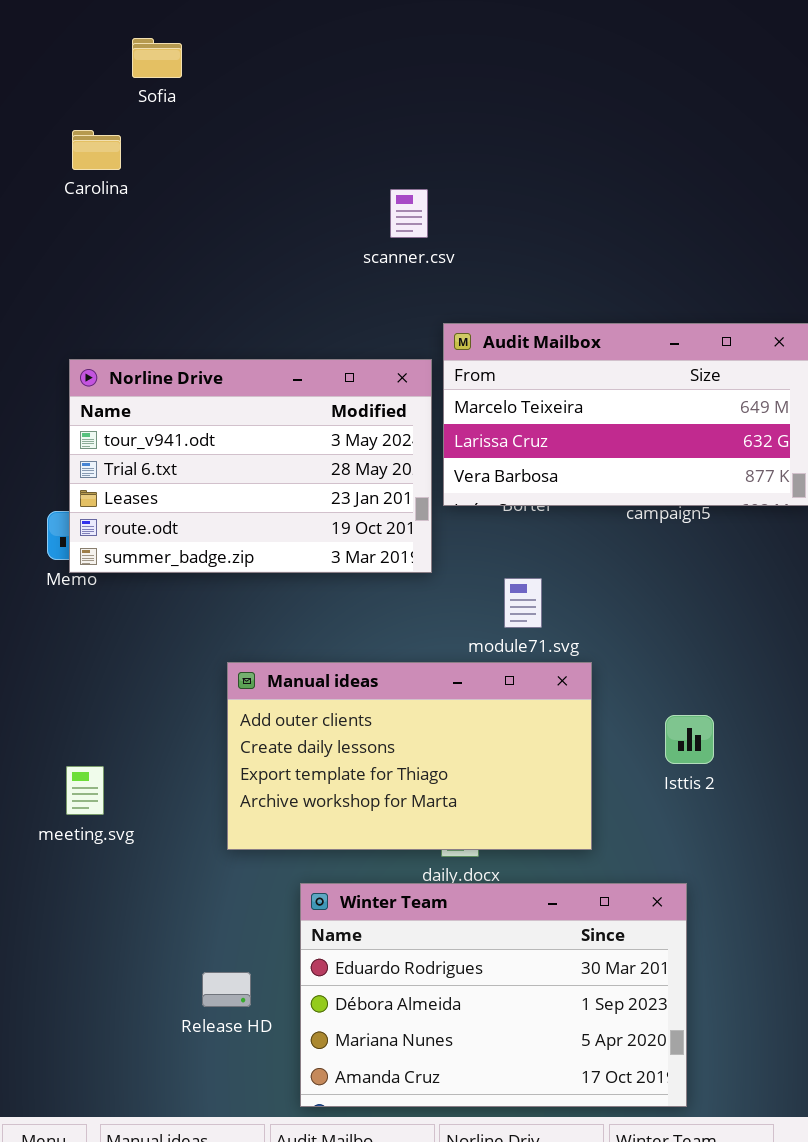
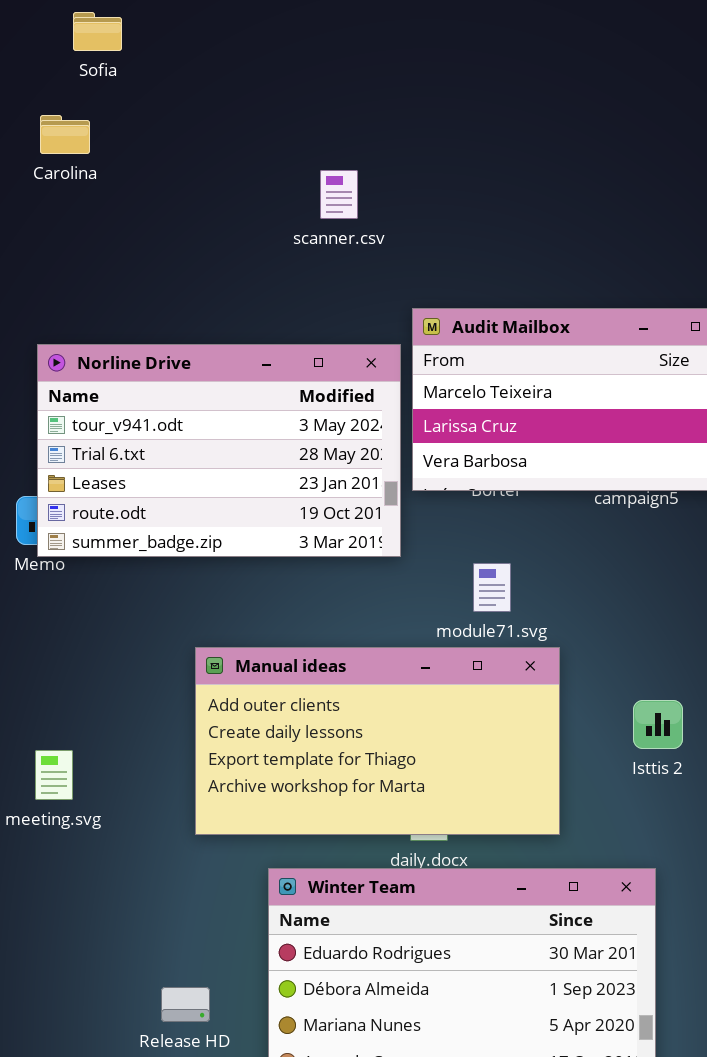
Sofia: [132,38,182,78] -> [73,12,122,51], moved
scanner.csv: [390,189,428,238] -> [320,170,358,219], moved
Release HD: [202,972,251,1007] -> [161,987,210,1022], moved

